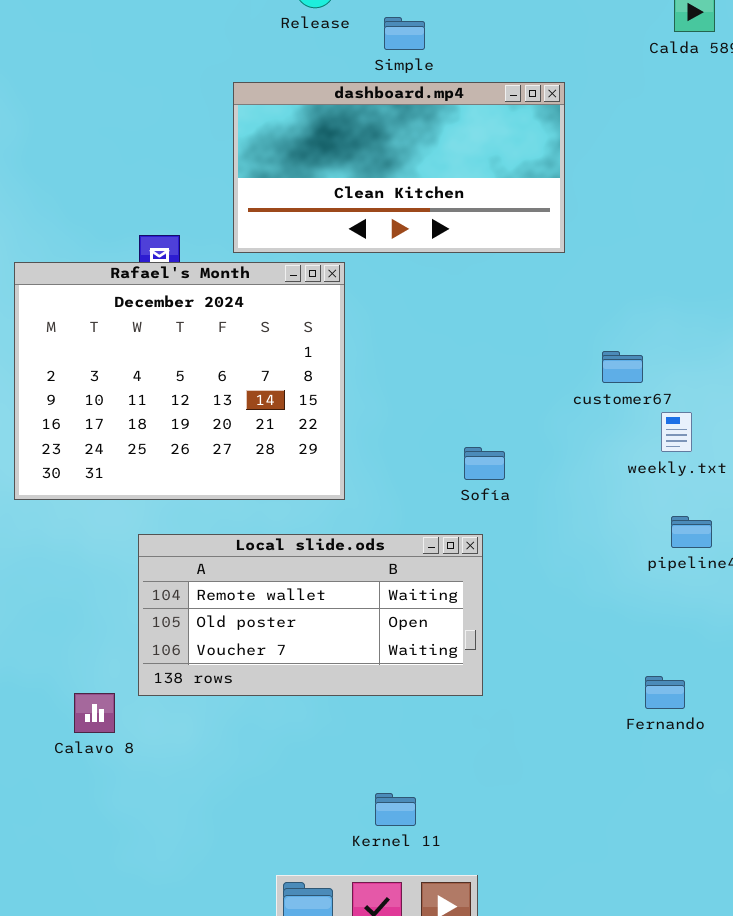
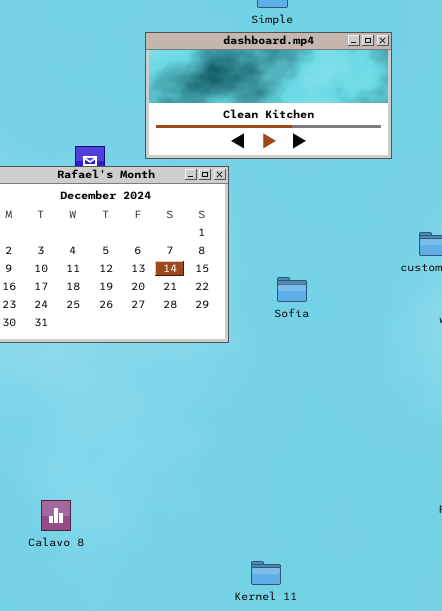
Sofía: [464,447,505,480] -> [277,277,307,302], moved
Local slide.ods: [138,534,483,696] -> none, closed
Calavo 8: [74,693,115,733] -> [41,500,71,531], moved

